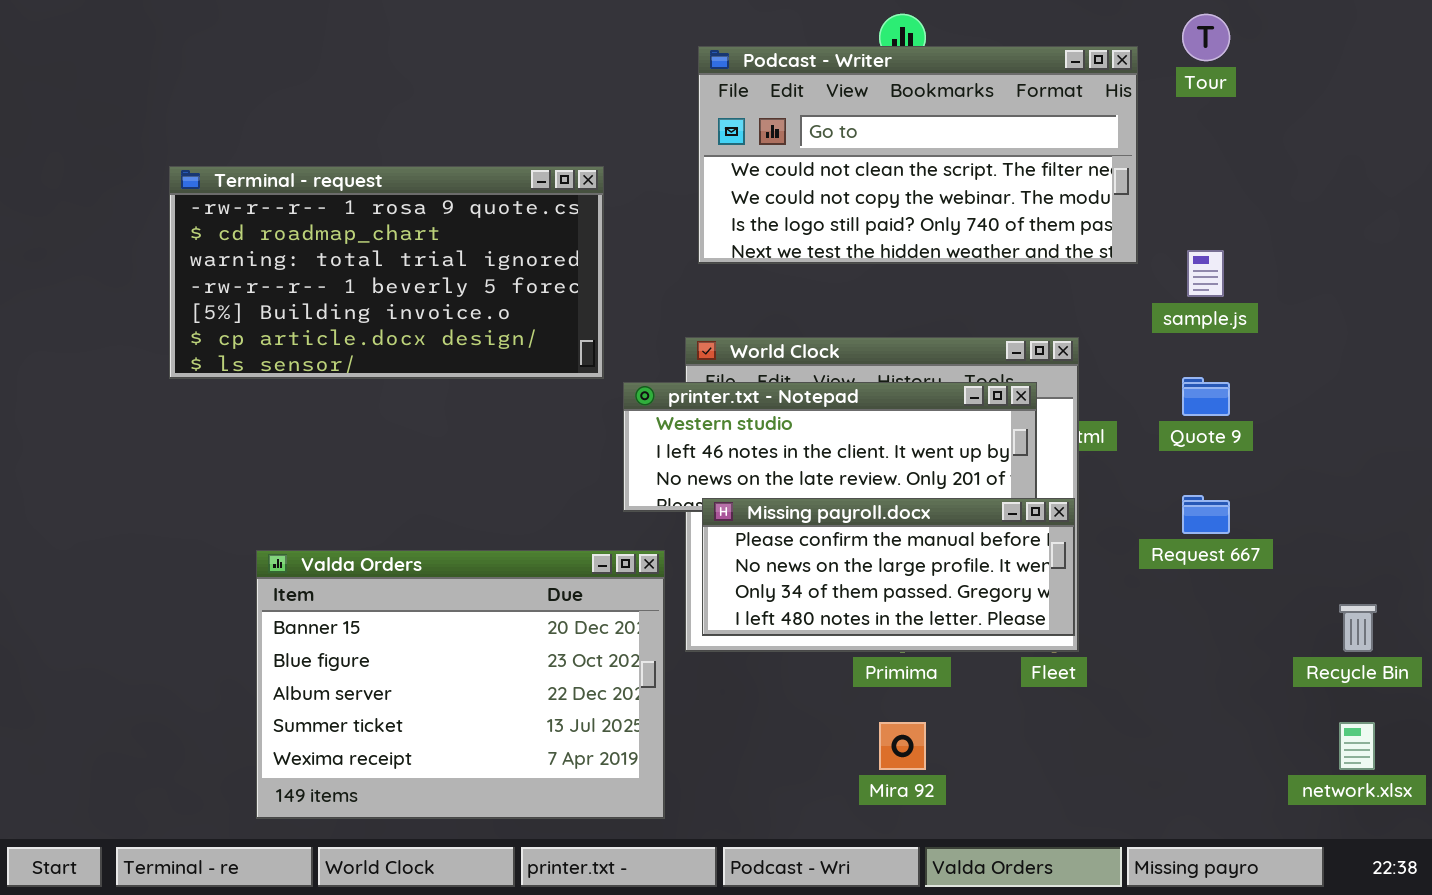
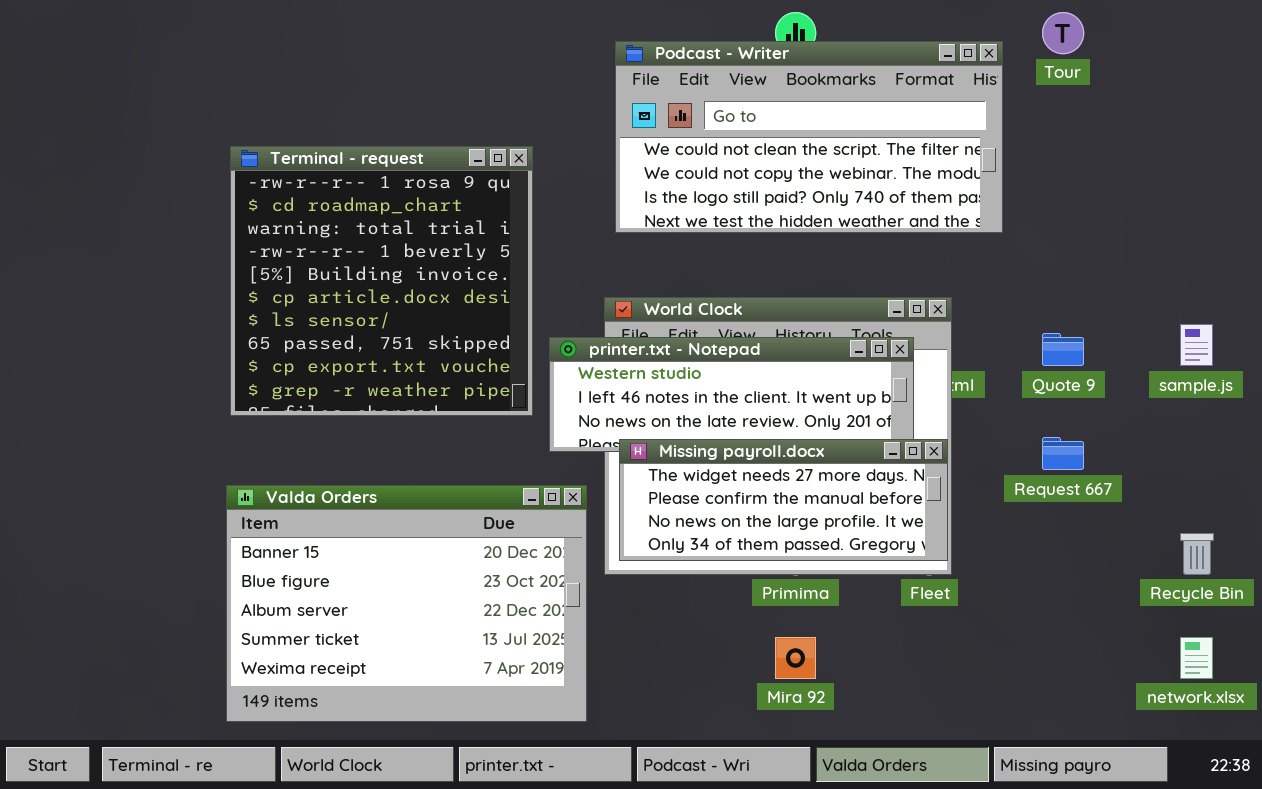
Terminal - request: [169,166,604,379] -> [230,146,533,416], resized
sample.js: [1187,250,1224,297] -> [1180,324,1213,366], moved
Missing payroll.docx: [702,498,1075,636] -> [619,439,948,561], scrolled up 1 row

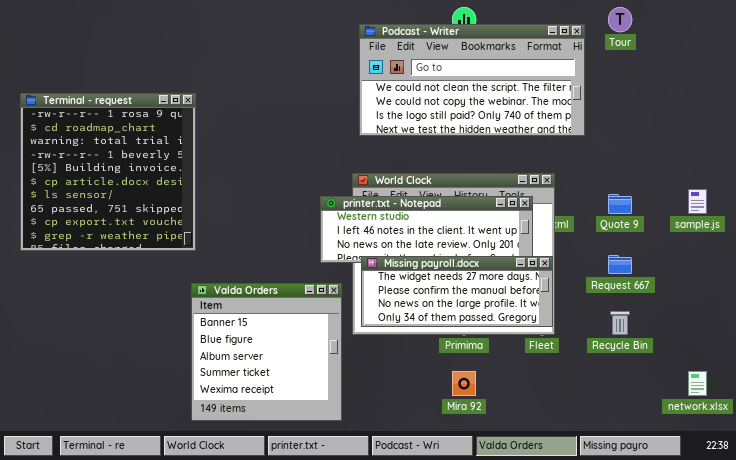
Terminal - request: [230,146,533,416] -> [20,93,196,251], moved
Valda Orders: [226,485,587,722] -> [191,283,342,421], resized
Recycle Bin: [1180,533,1214,575] -> [610,311,630,335], moved

